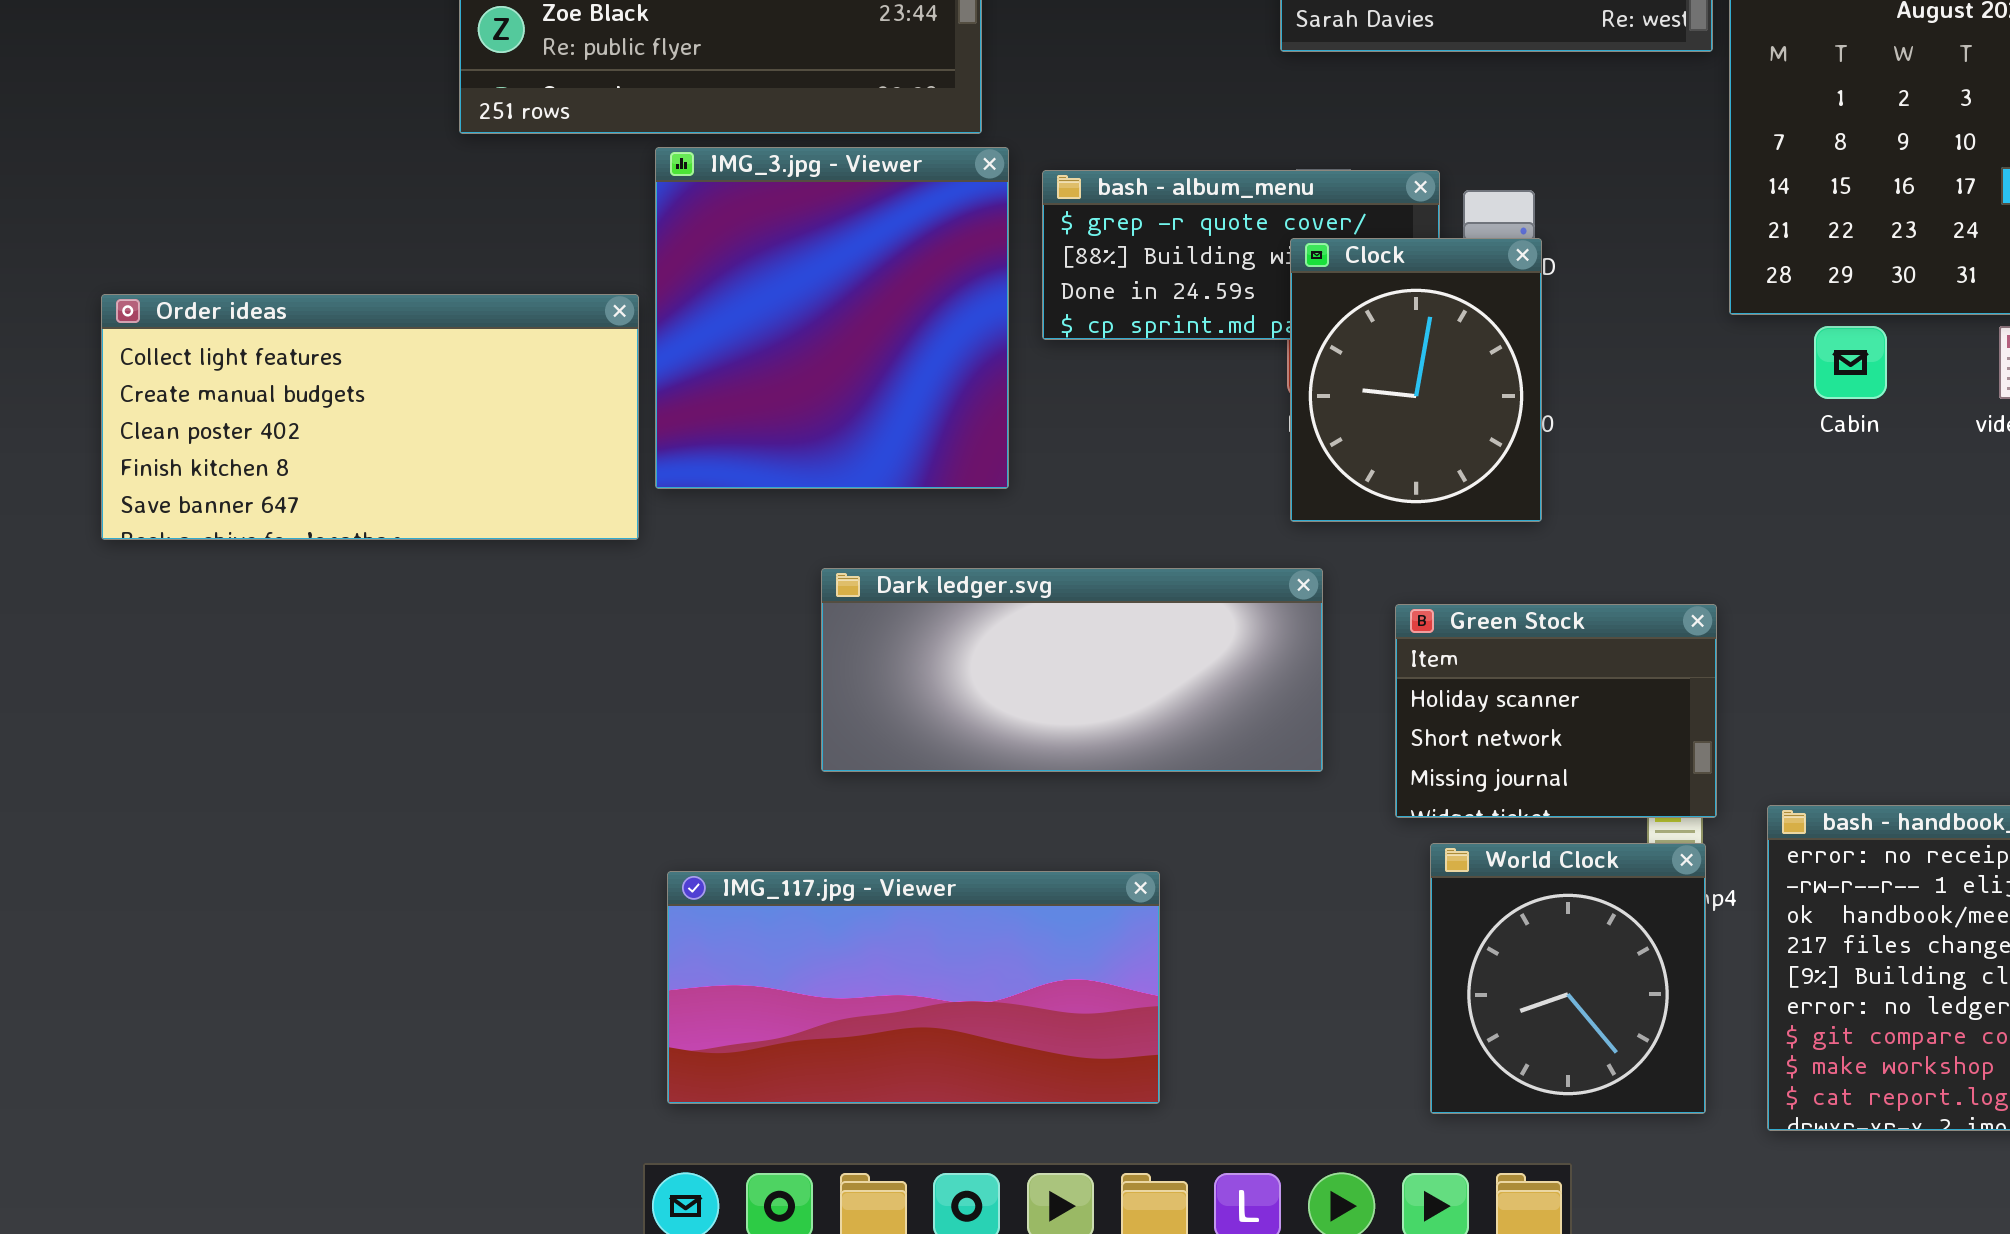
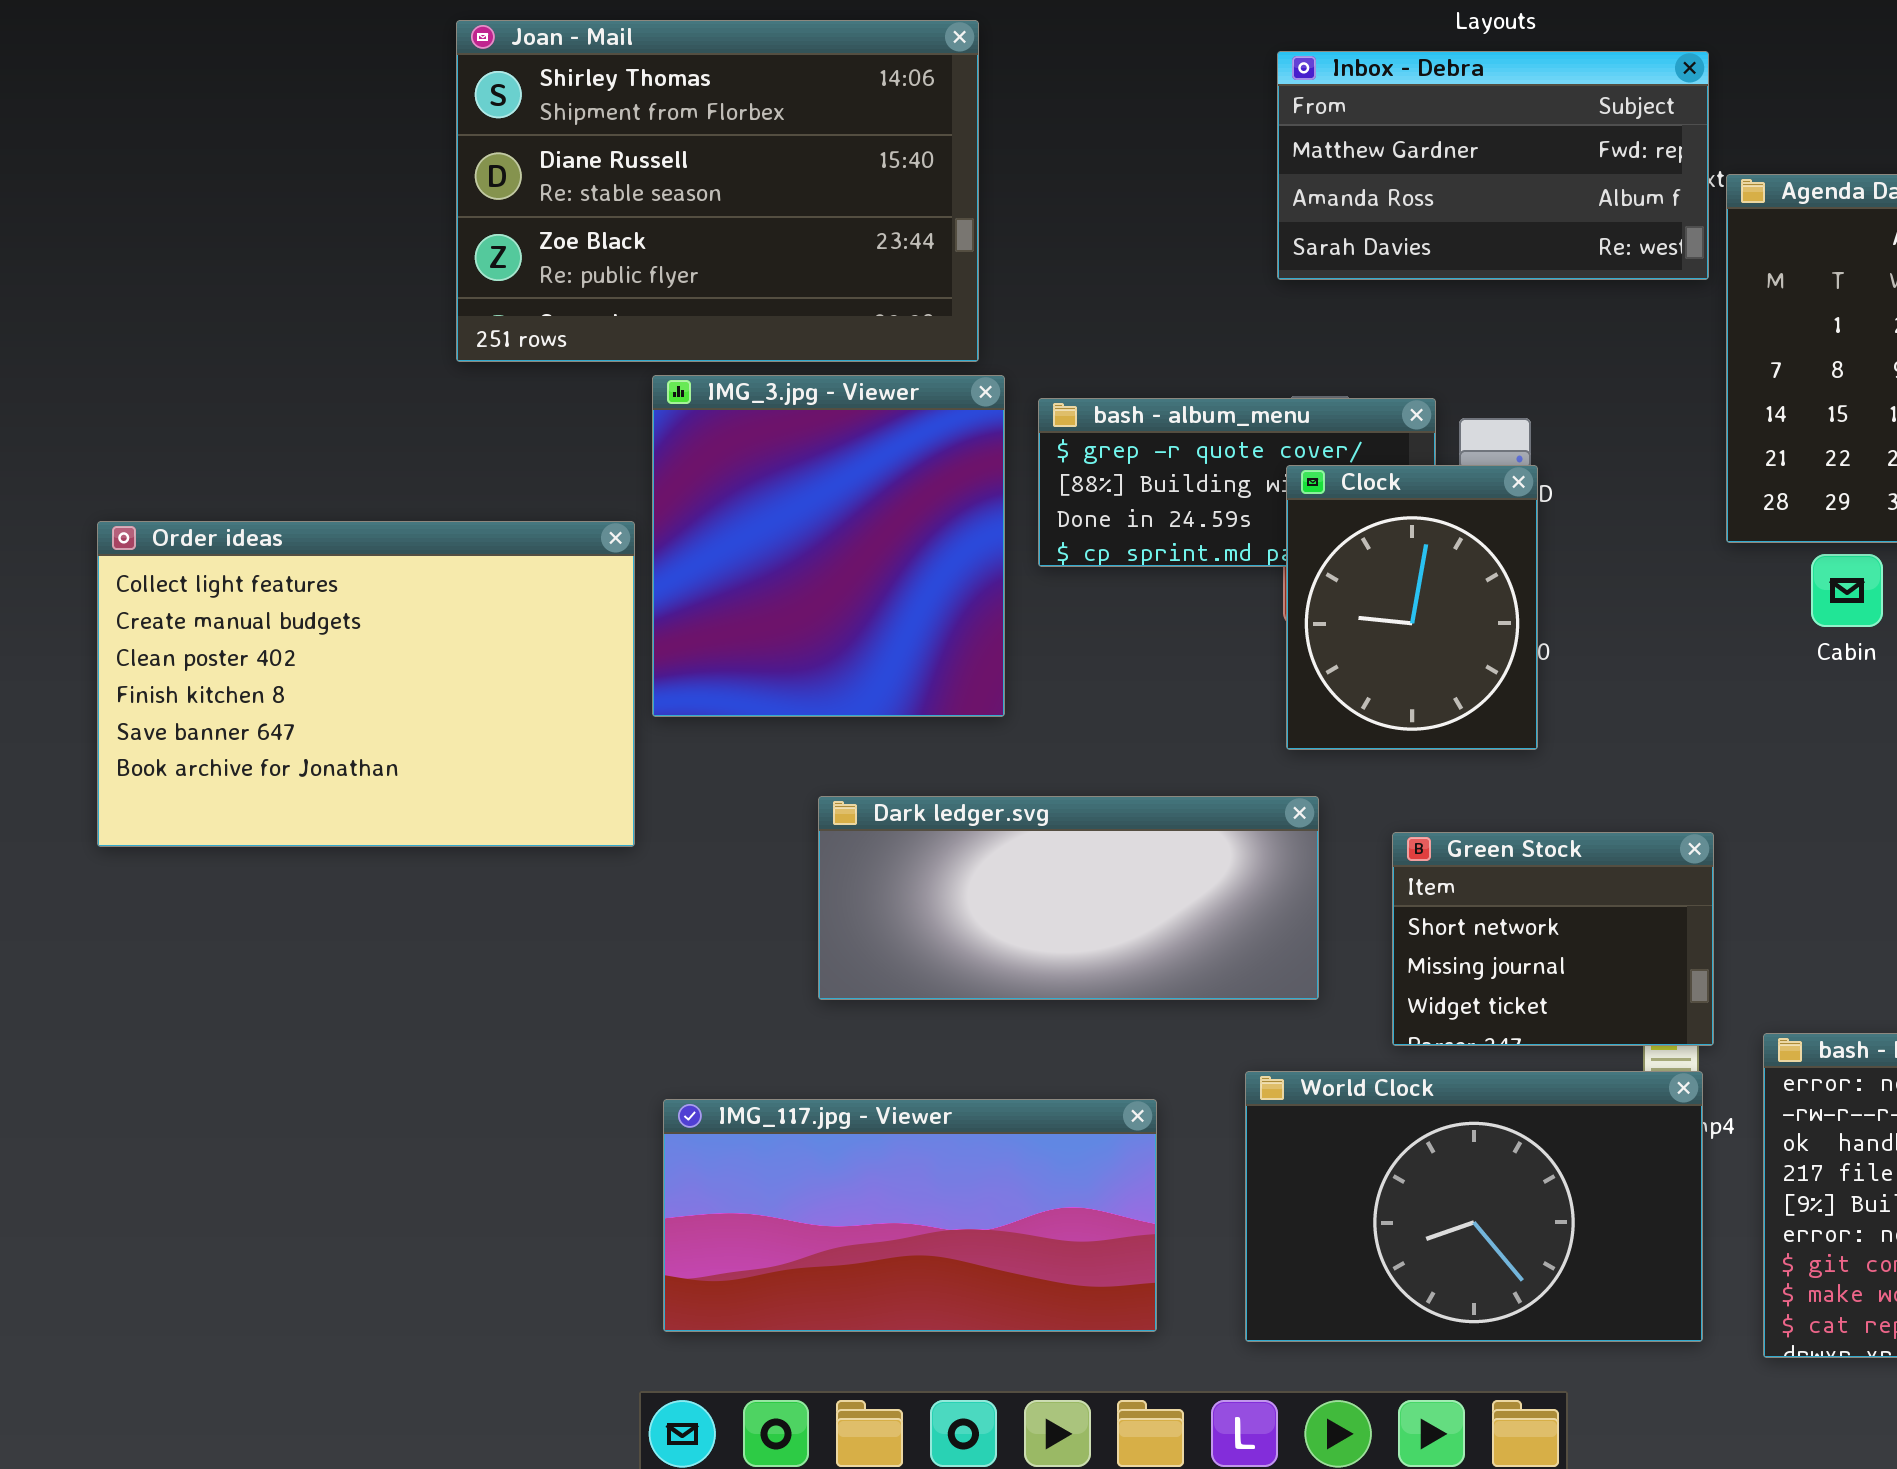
Order ideas: [101,294,639,540] -> [97,521,635,847], resized
Green Stock: [1395,604,1717,818] -> [1392,832,1714,1046], scrolled down 1 row
World Clock: [1430,843,1706,1114] -> [1245,1071,1703,1342], resized

